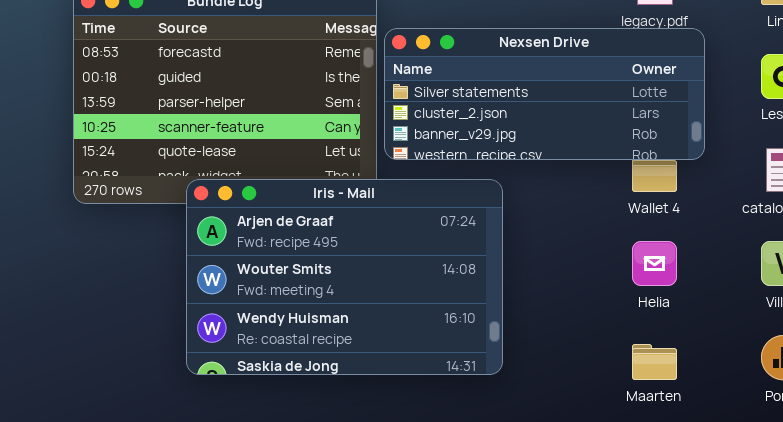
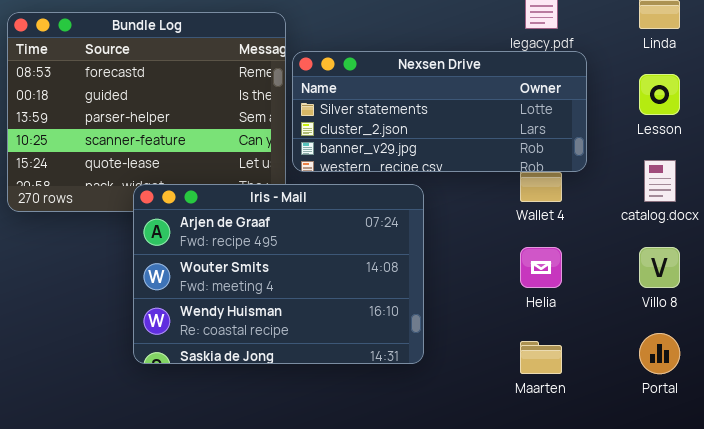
Iris - Mail: [186,179,503,375] -> [133,184,424,364], moved

